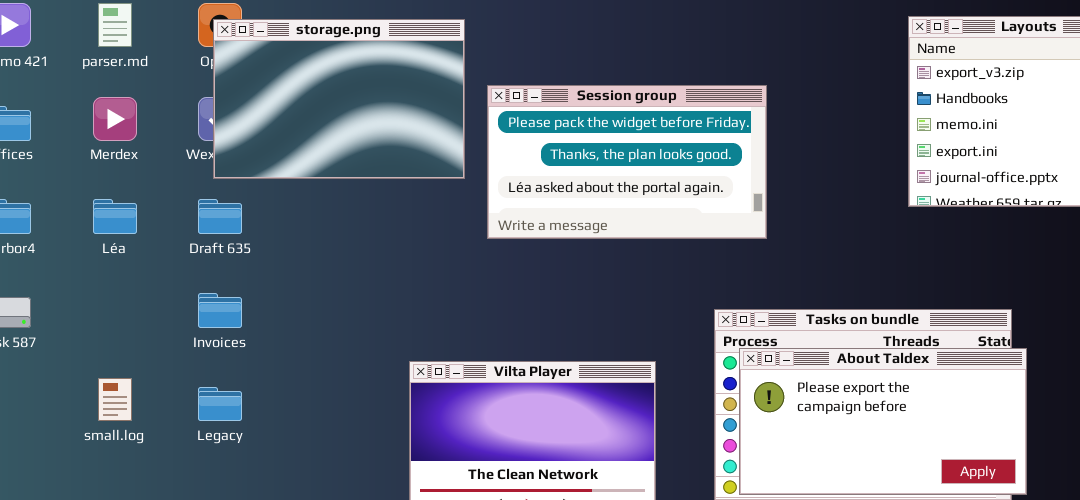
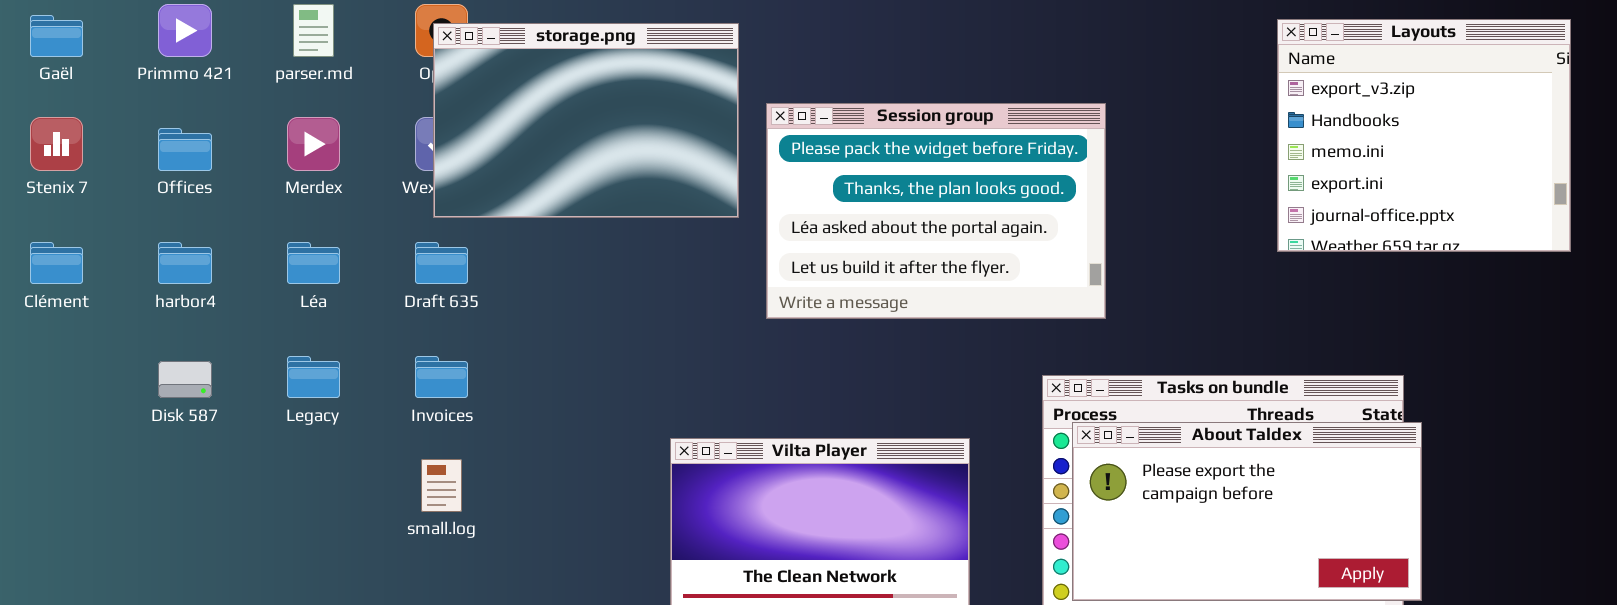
Session group: [487,85,767,239] -> [766,103,1106,319], resized
small.log: [98,378,132,421] -> [421,459,462,512], moved
Legacy: [198,387,242,421] -> [287,356,340,398], moved

